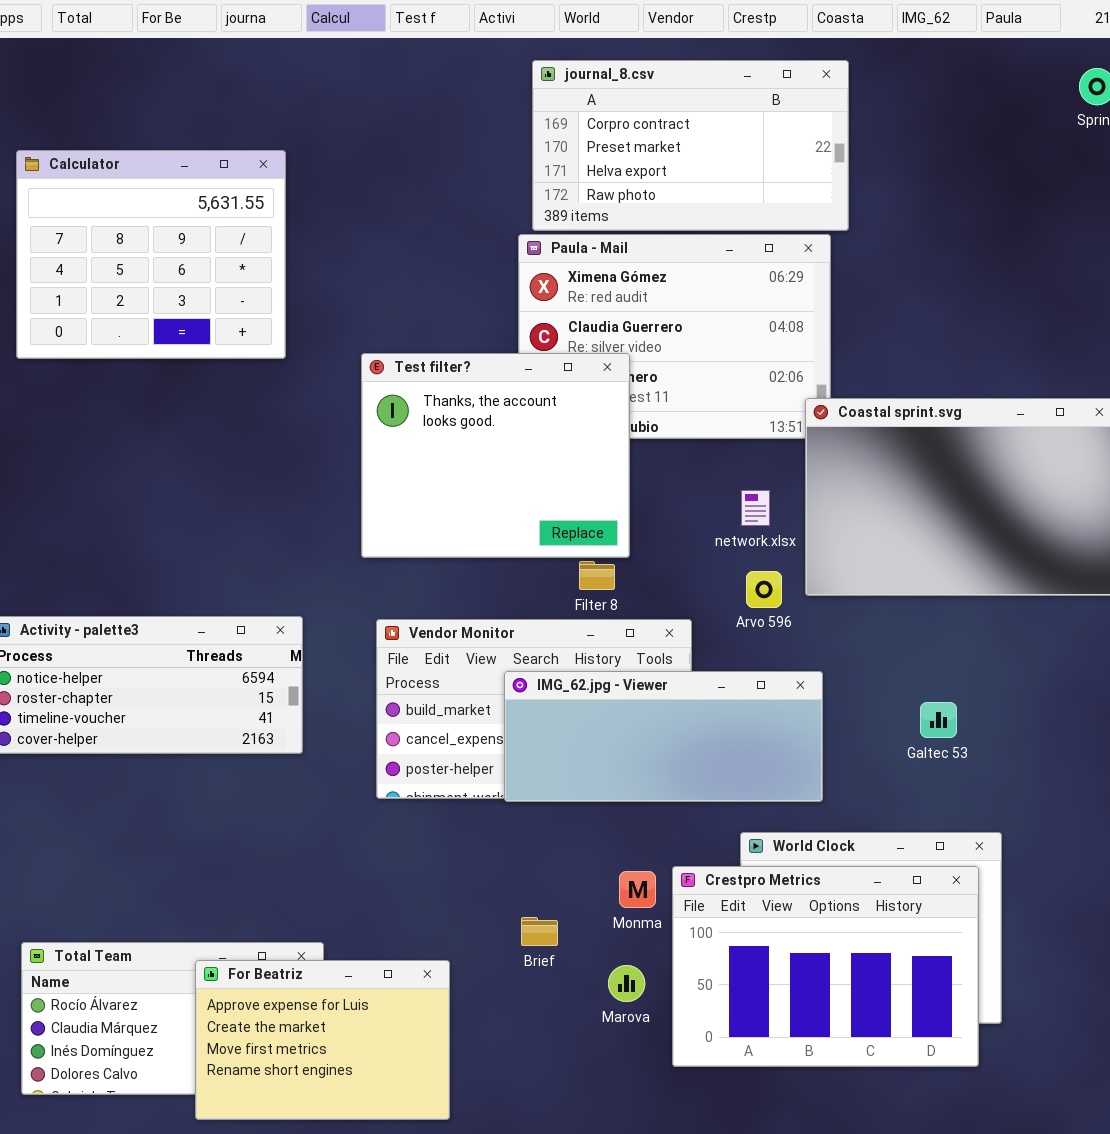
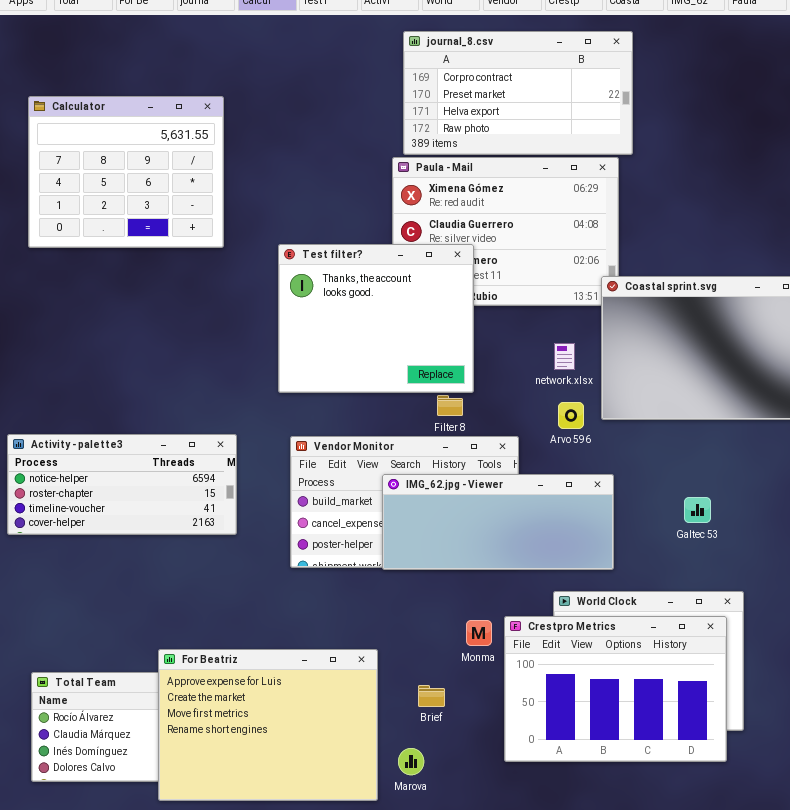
Brief: [521,917,558,946] -> [418,685,445,707], moved
For Beatriz: [195,960,450,1120] -> [158,649,378,801], resized
Marova: [608,965,645,1002] -> [398,748,424,775], moved

